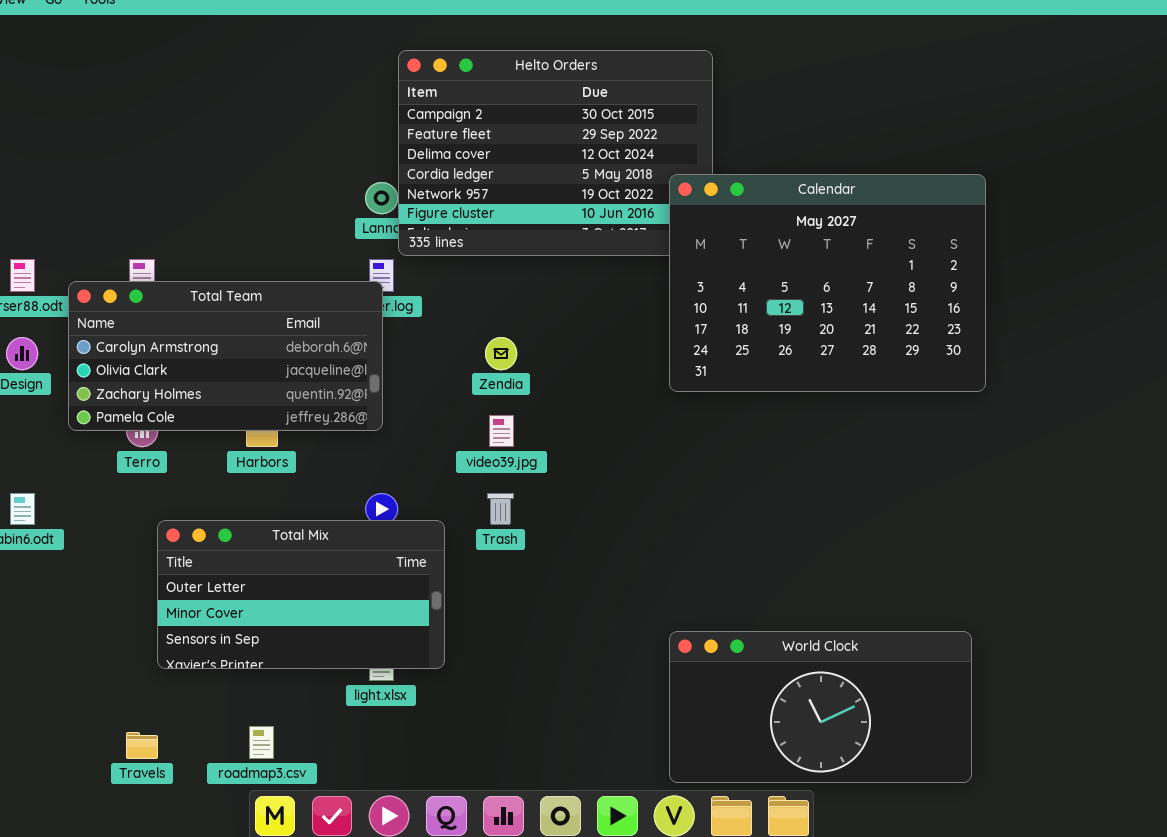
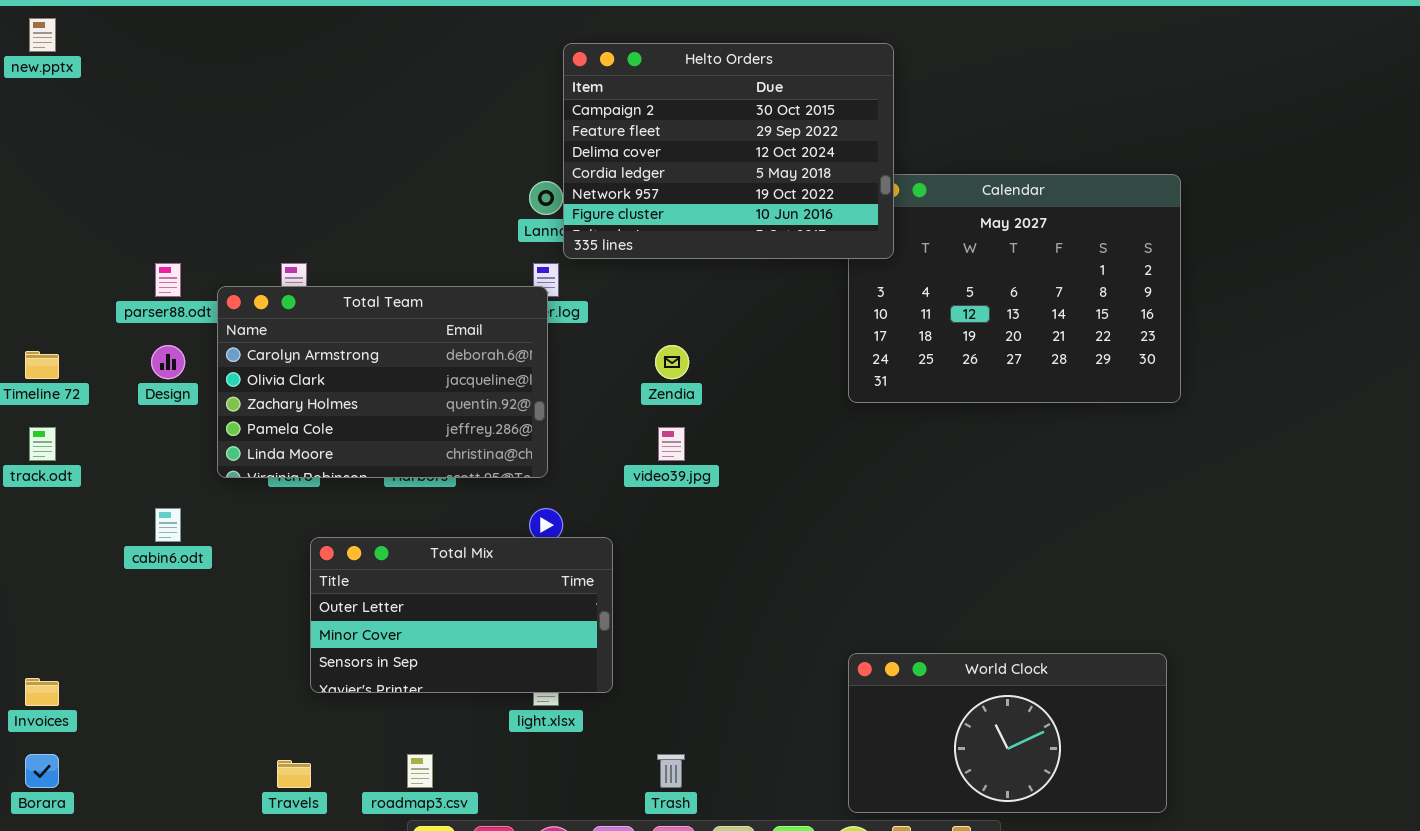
Helto Orders: [398,50,713,256] -> [563,43,894,259], raised
Total Team: [68,281,383,431] -> [217,286,548,478], resized
Trash: [487,493,514,525] -> [657,754,685,788], moved

